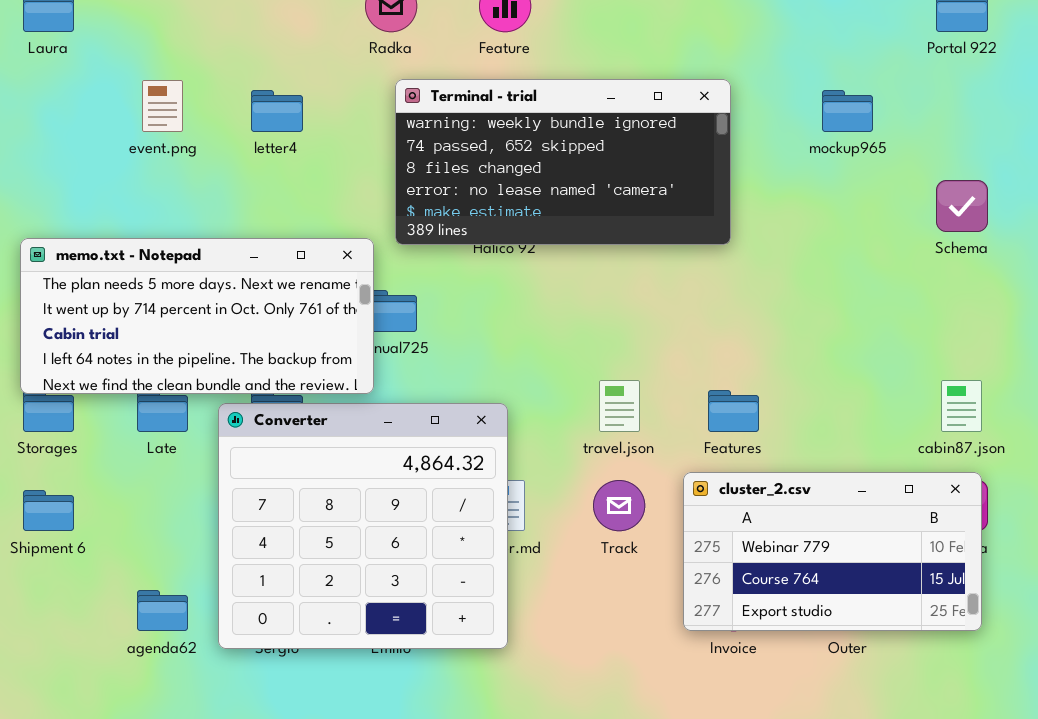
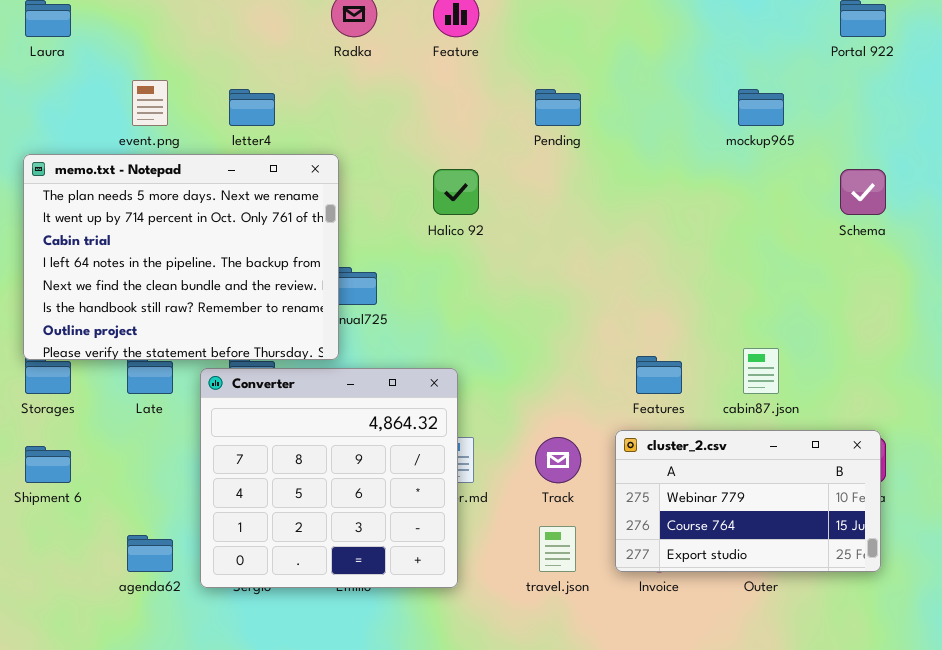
Terminal - trial: [395,79,731,245] -> none, closed
memo.txt - Notepad: [20,238,374,394] -> [23,154,339,360], resized
travel.json: [599,380,640,432] -> [539,526,576,572], moved
cabin87.json: [941,380,982,432] -> [743,348,779,394], moved

